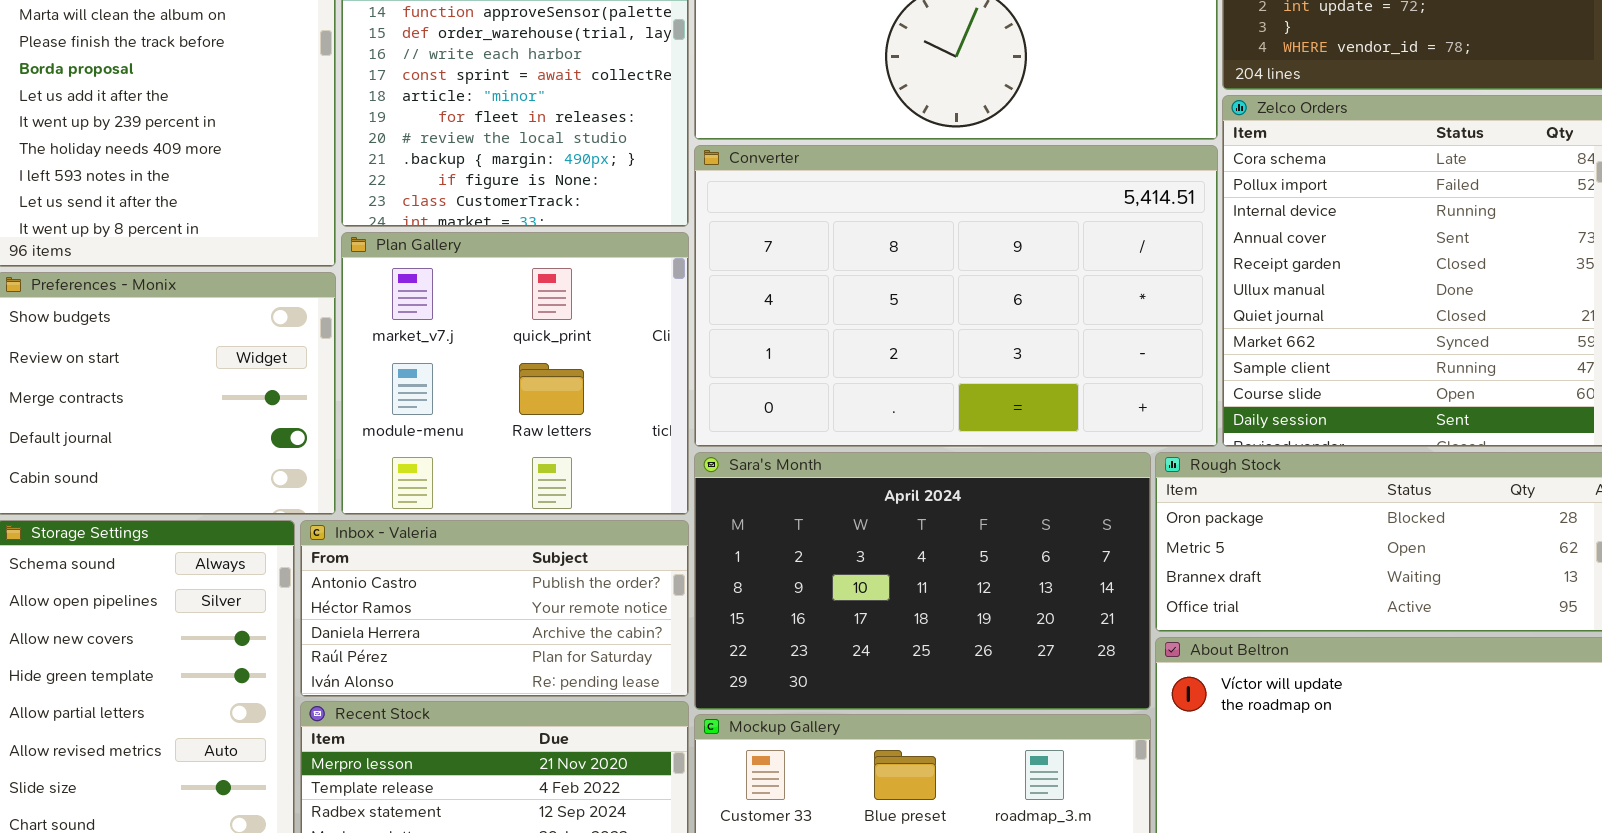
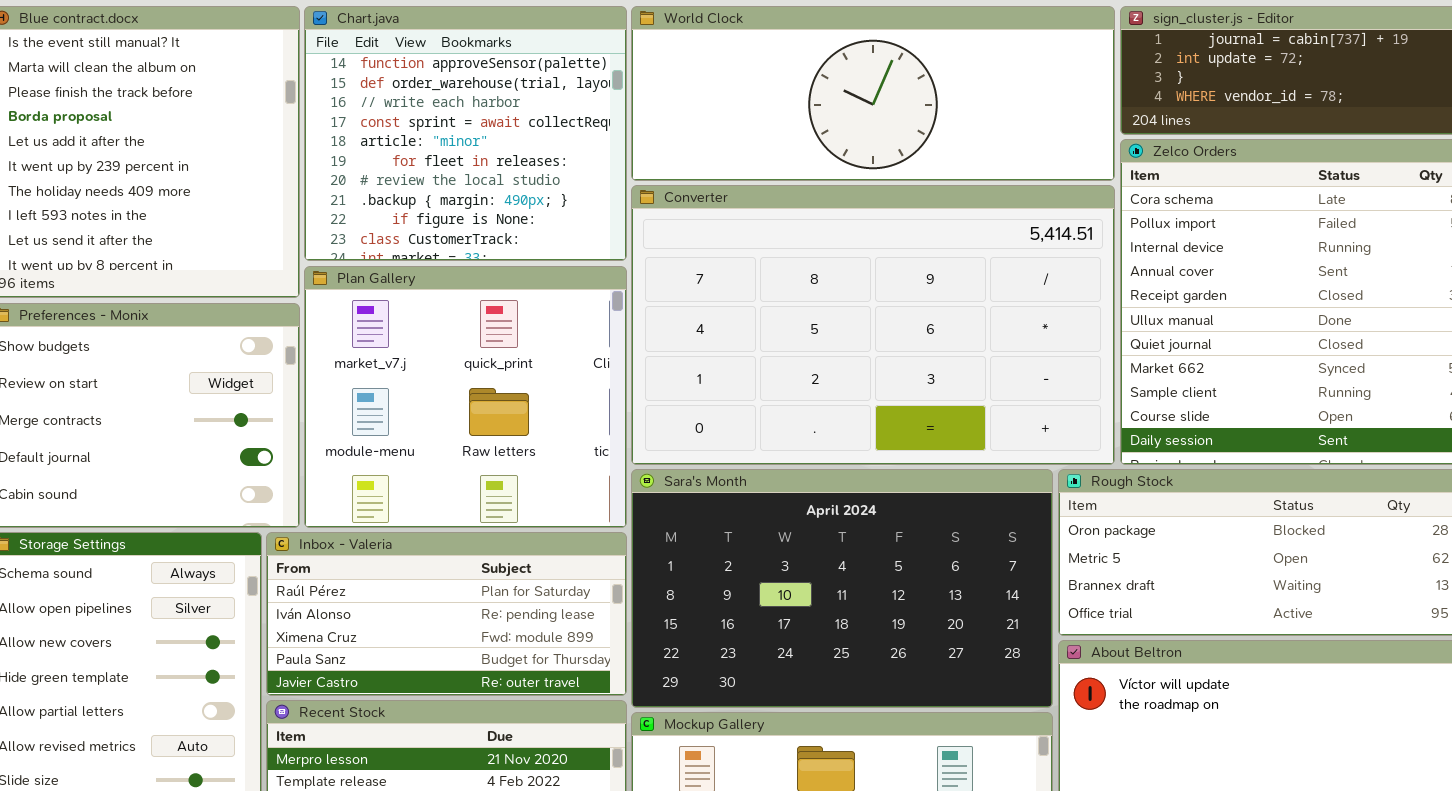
Inbox - Valeria: [300,520,689,697] -> [266,532,627,696], scrolled down 3 rows

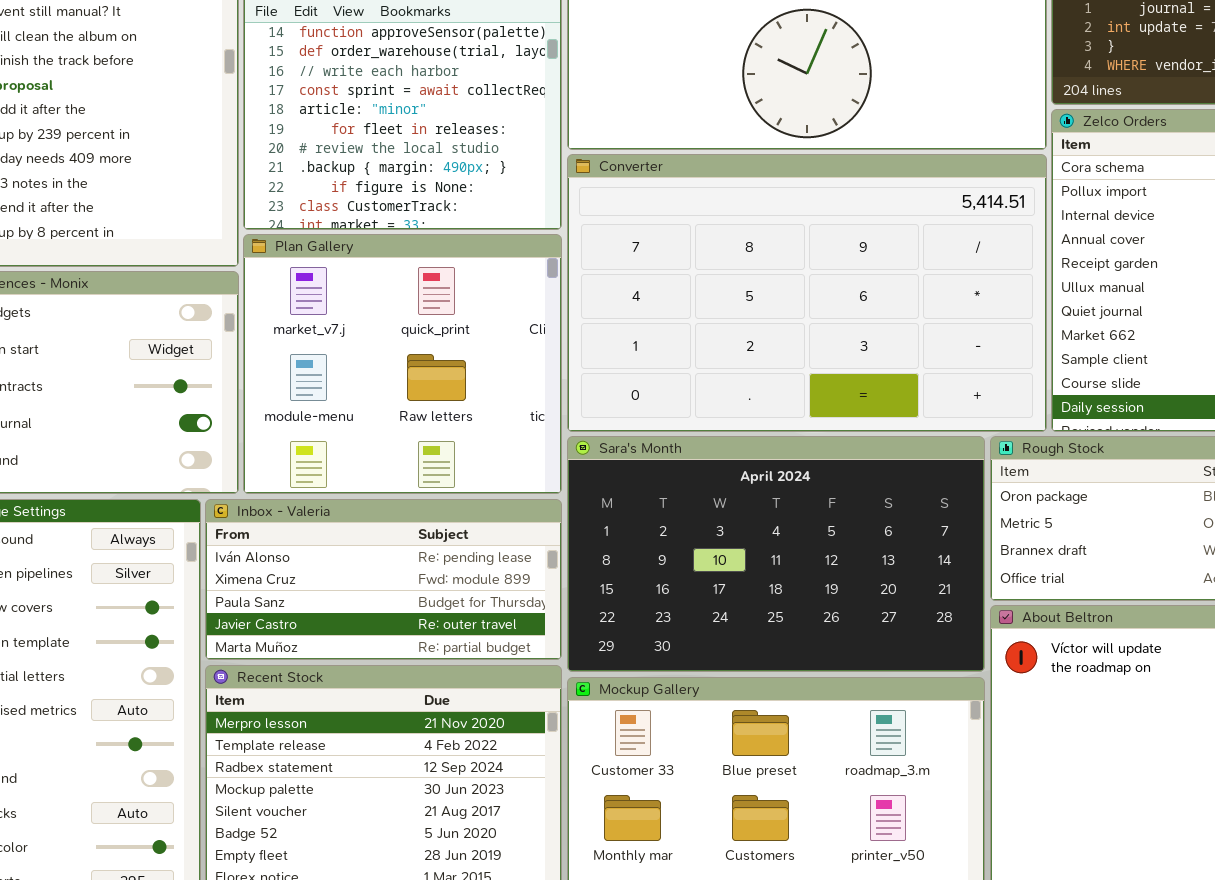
Inbox - Valeria: [266,532,627,696] -> [205,499,562,660], scrolled down 1 row

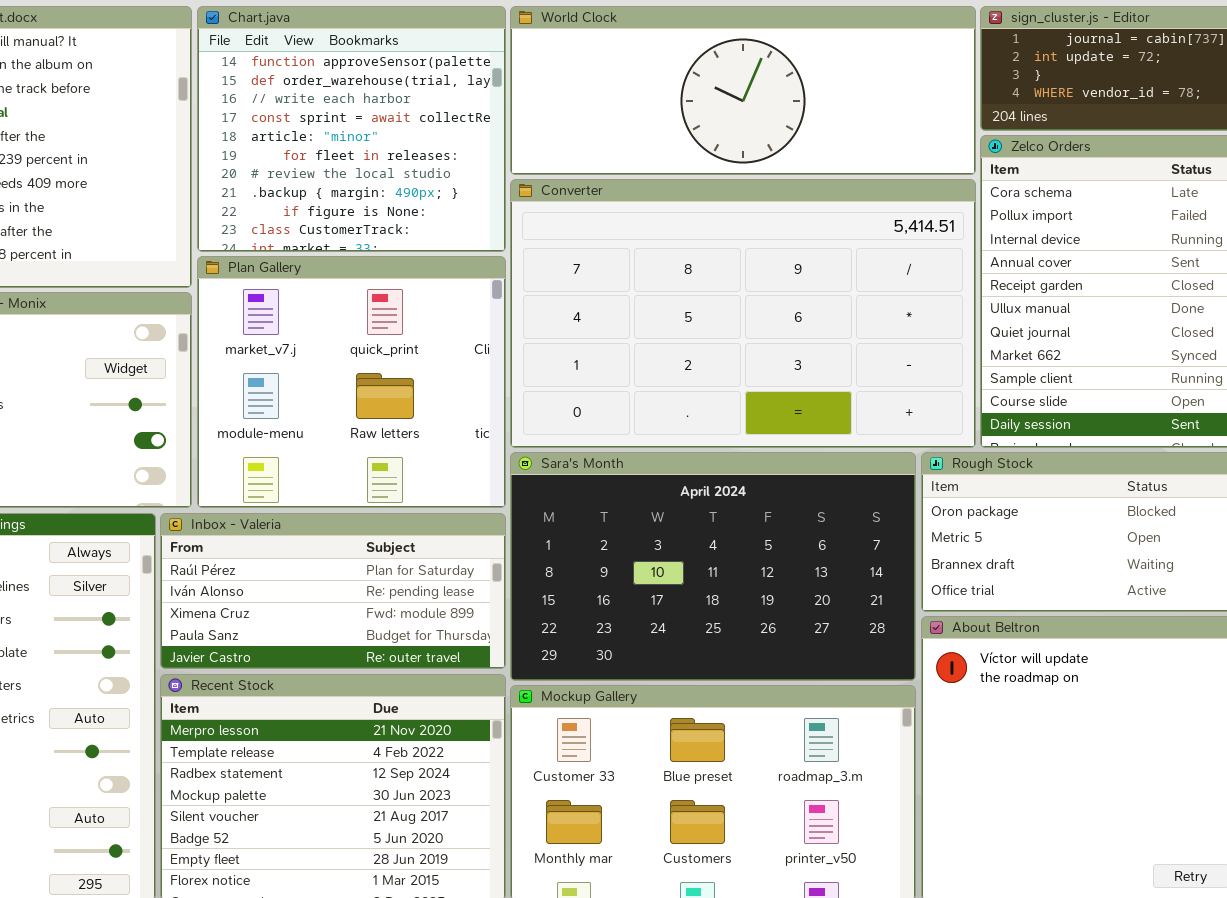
Inbox - Valeria: [205,499,562,660] -> [160,513,506,669], scrolled up 1 row

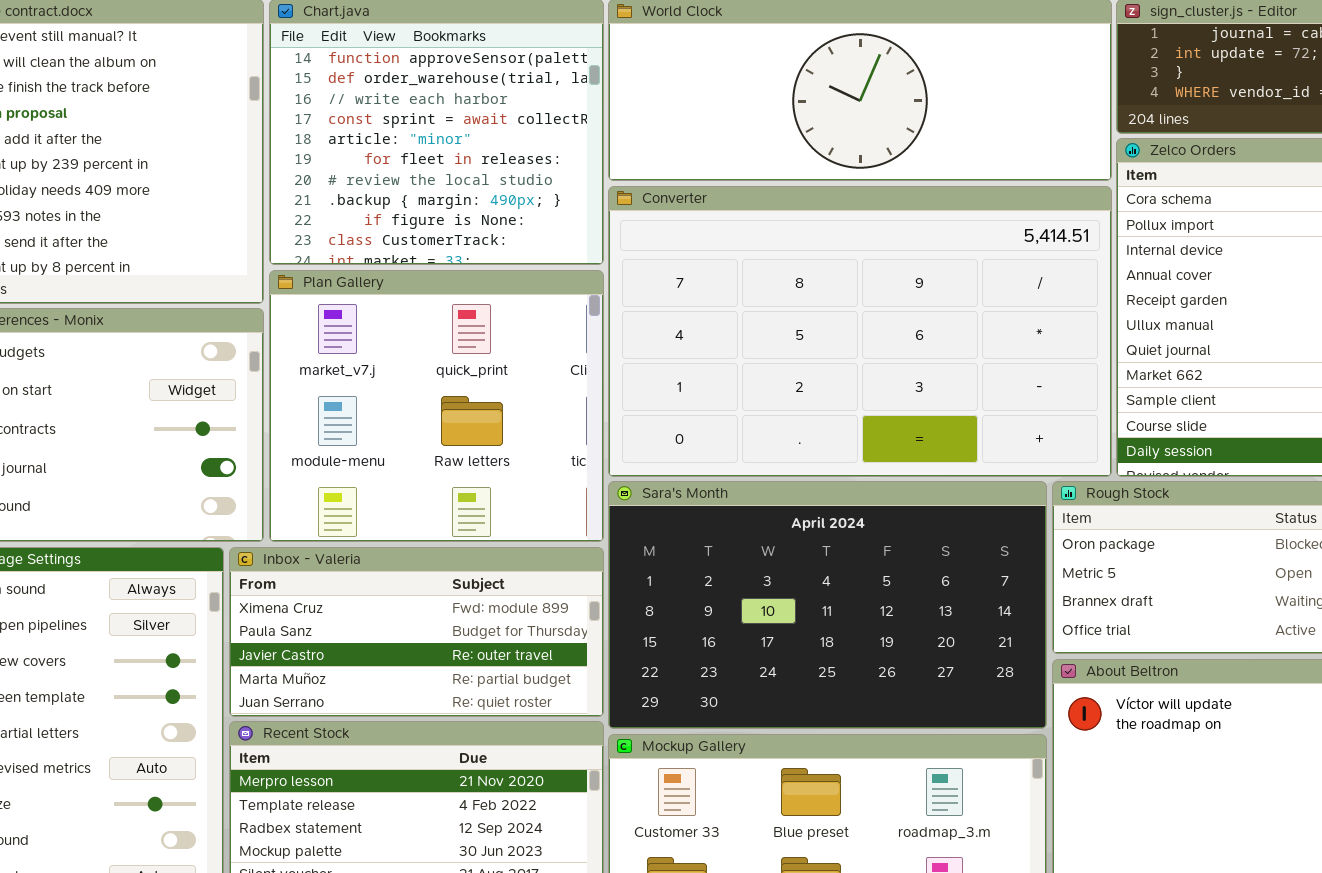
Inbox - Valeria: [160,513,506,669] -> [229,547,604,717], scrolled down 2 rows

